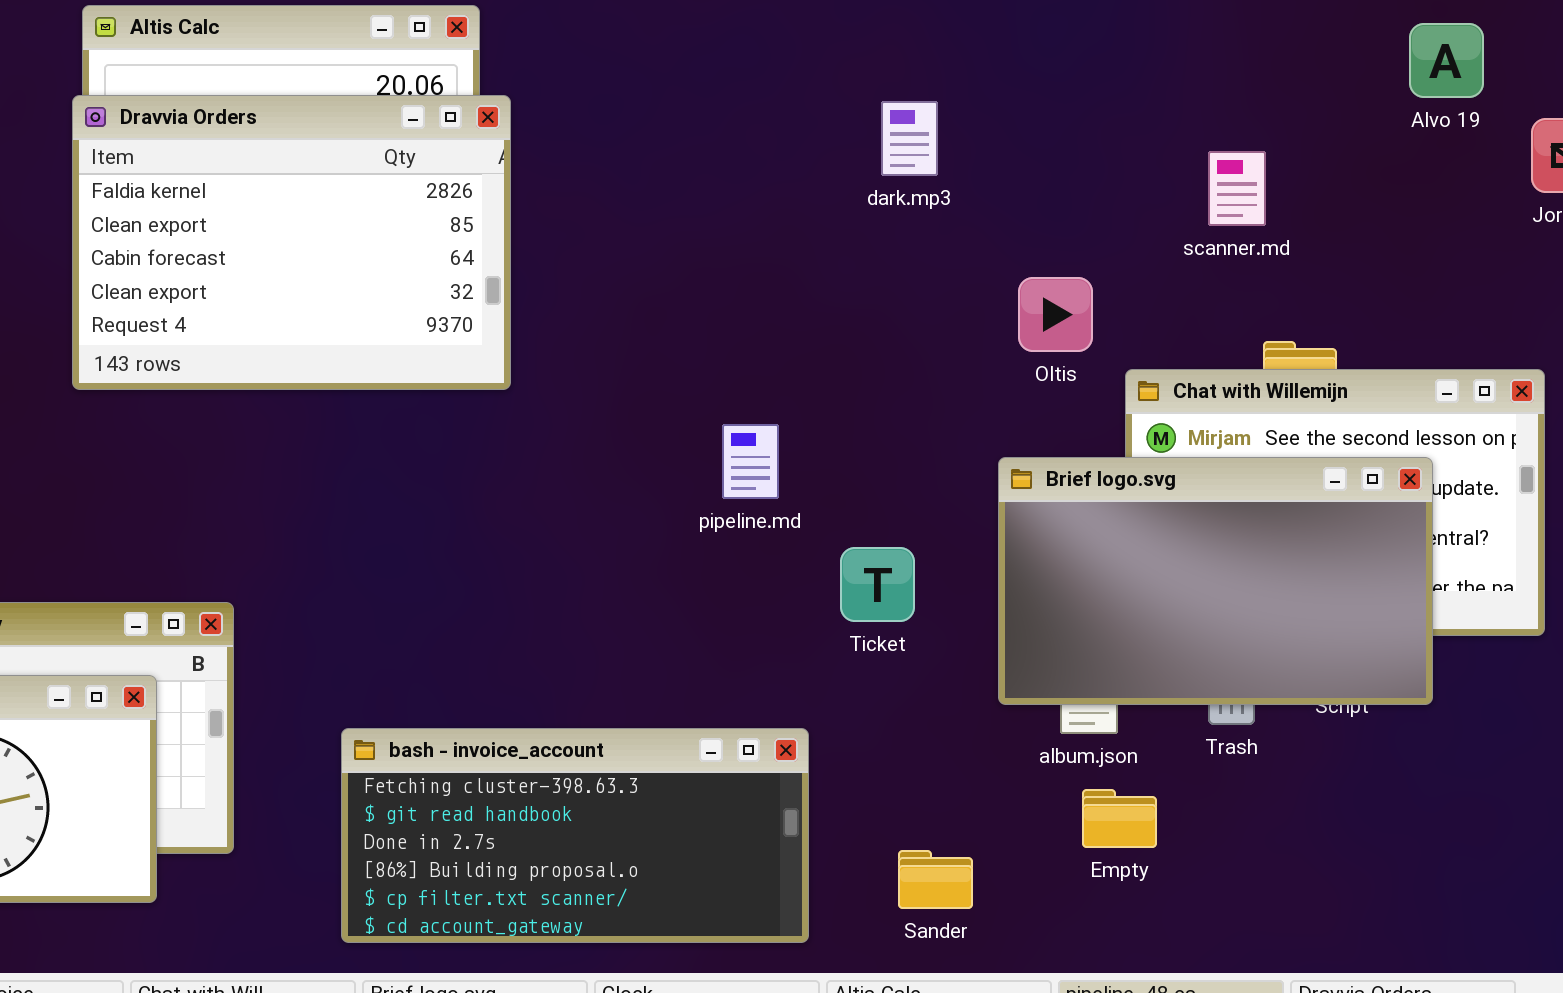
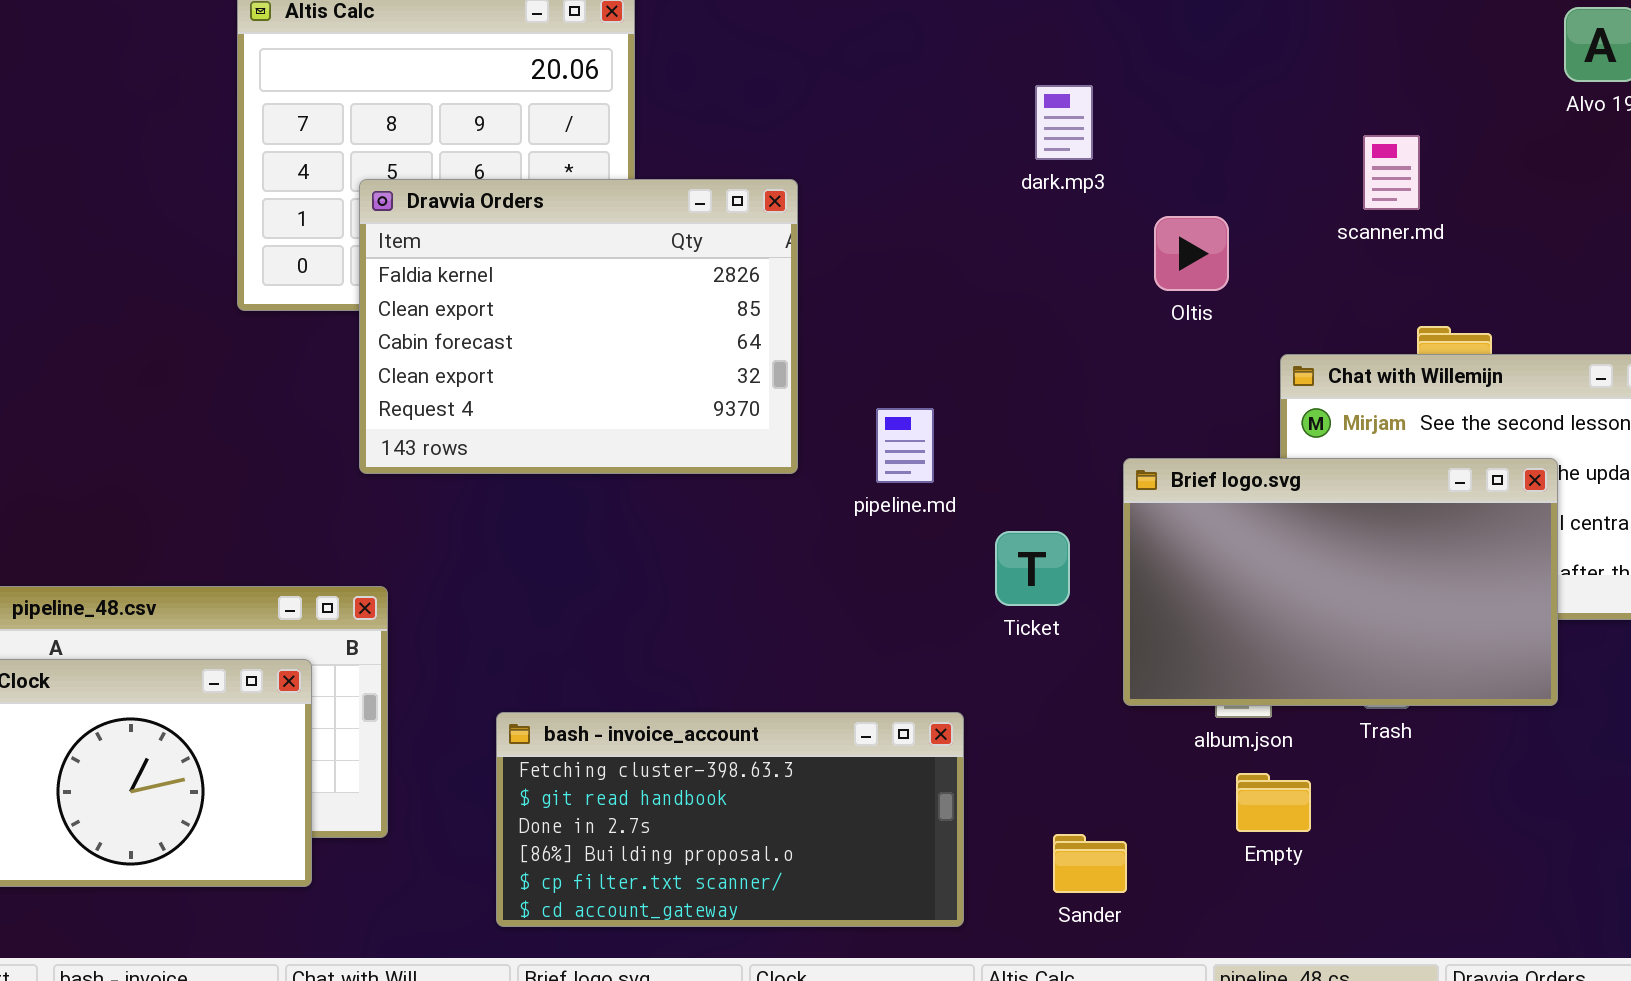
Dravvia Orders: [72,95,511,390] -> [359,179,798,474], moved
Oltis: [1018,277,1093,352] -> [1154,216,1229,291], moved
Brief logo.svg: [998,457,1433,705] -> [1123,458,1558,706], moved

